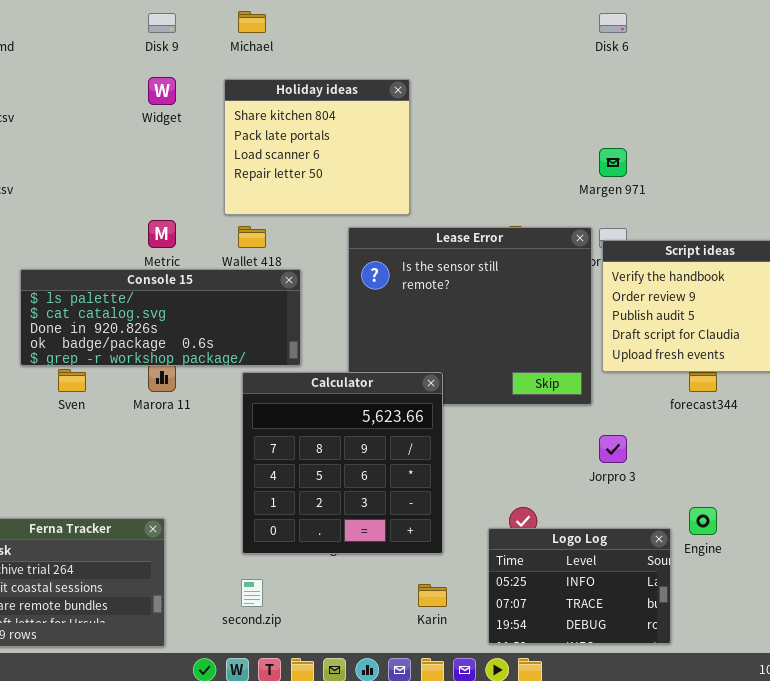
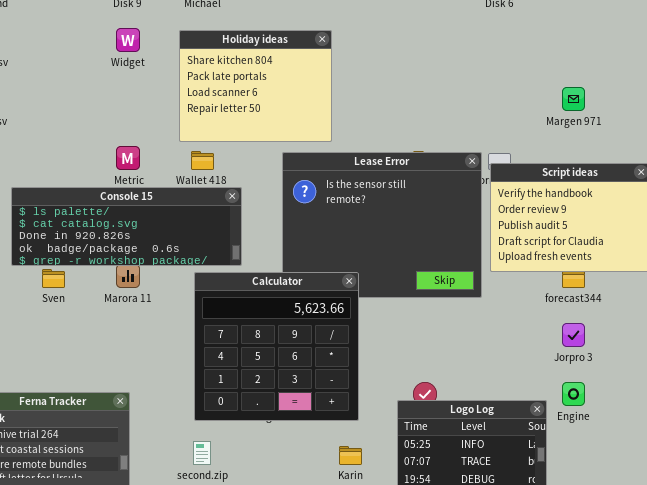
Margen 971: [599,148,627,177] -> [562,87,585,111], moved
Jorpro 3: [599,435,627,463] -> [562,323,585,347], moved

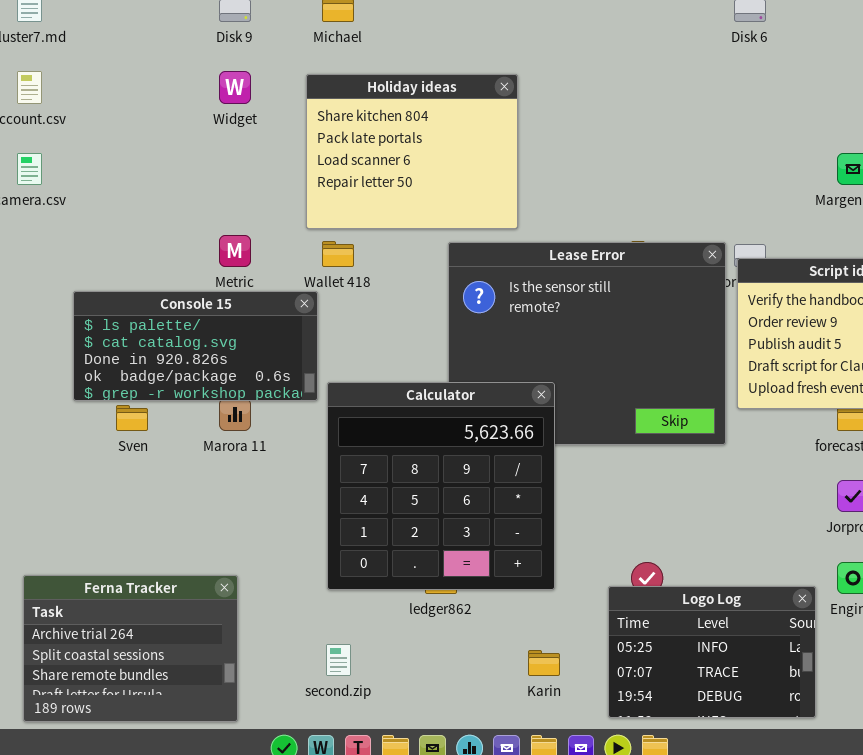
Console 15: [11,187,242,266] -> [73,291,318,401], resized
Calculator: [194,272,359,421] -> [327,382,555,590], moved

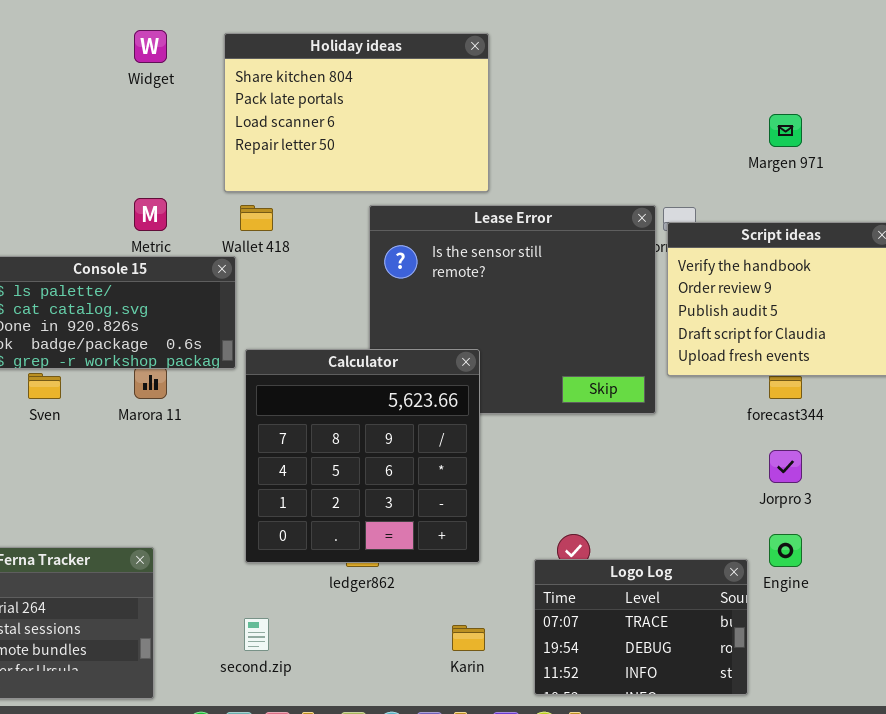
Holiday ideas: [306,74,518,229] -> [224,33,489,192], resized
Logo Log: [608,586,816,718] -> [534,559,748,695], scrolled down 1 row

